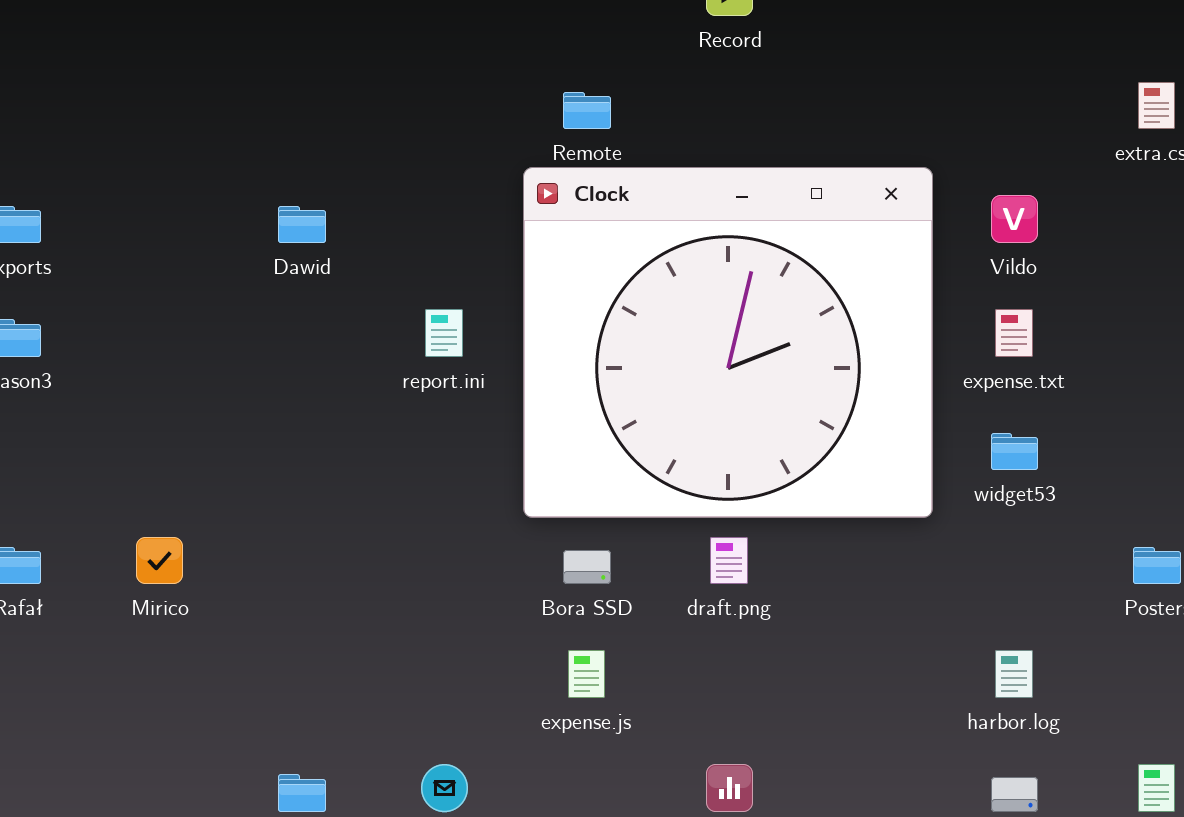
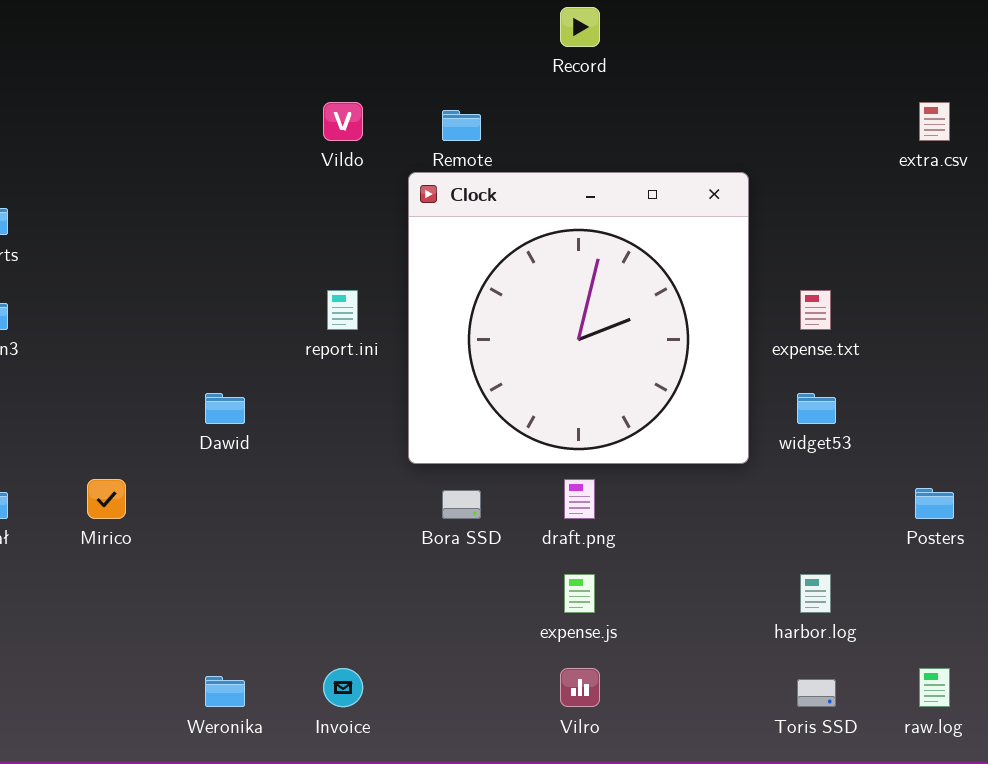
Vildo: [991,195,1038,243] -> [323,102,363,141], moved
Dawid: [278,206,326,243] -> [205,393,245,424], moved
expense.js: [568,650,605,698] -> [564,574,595,613], moved

